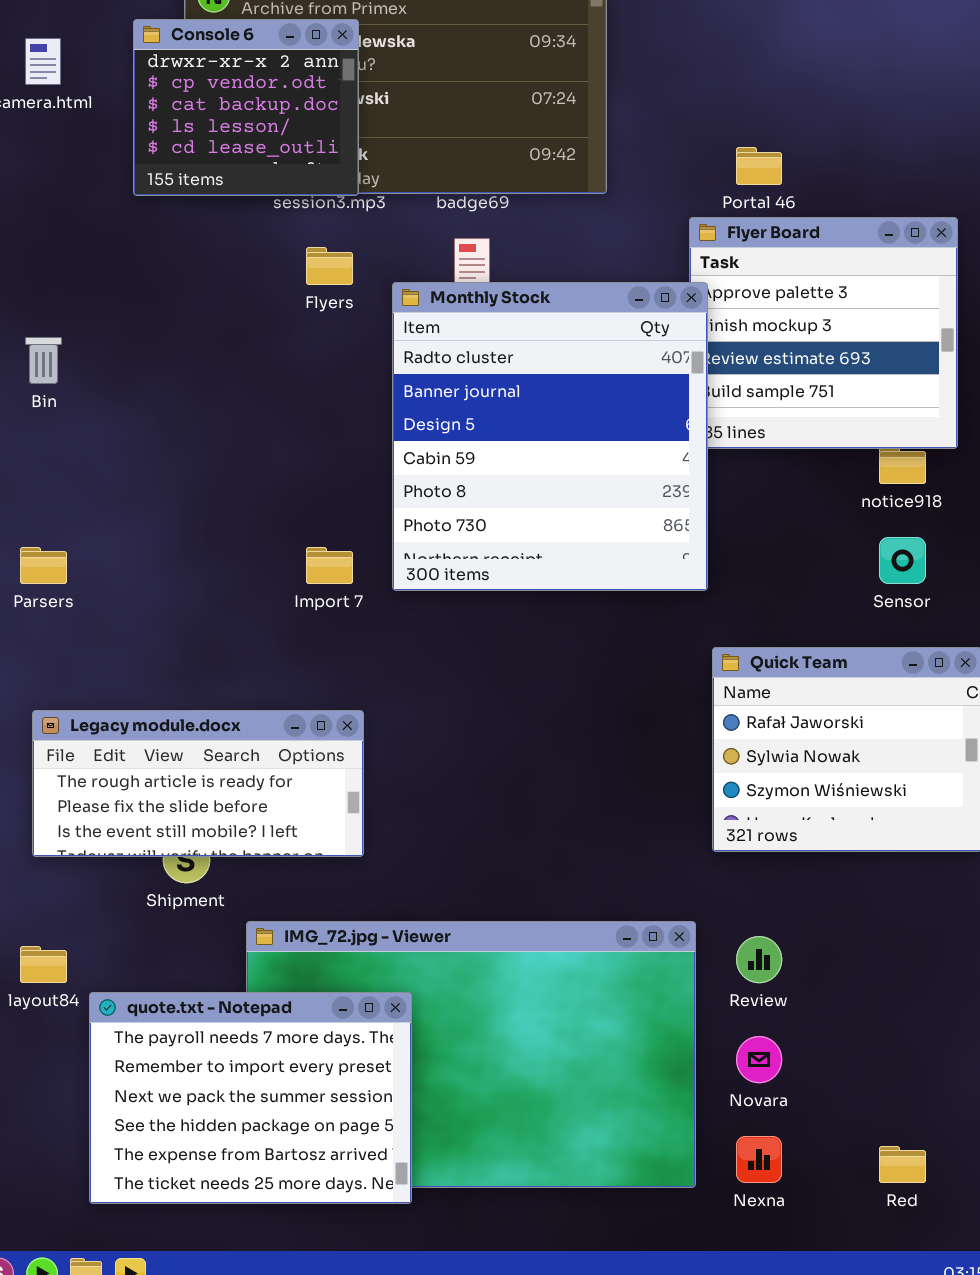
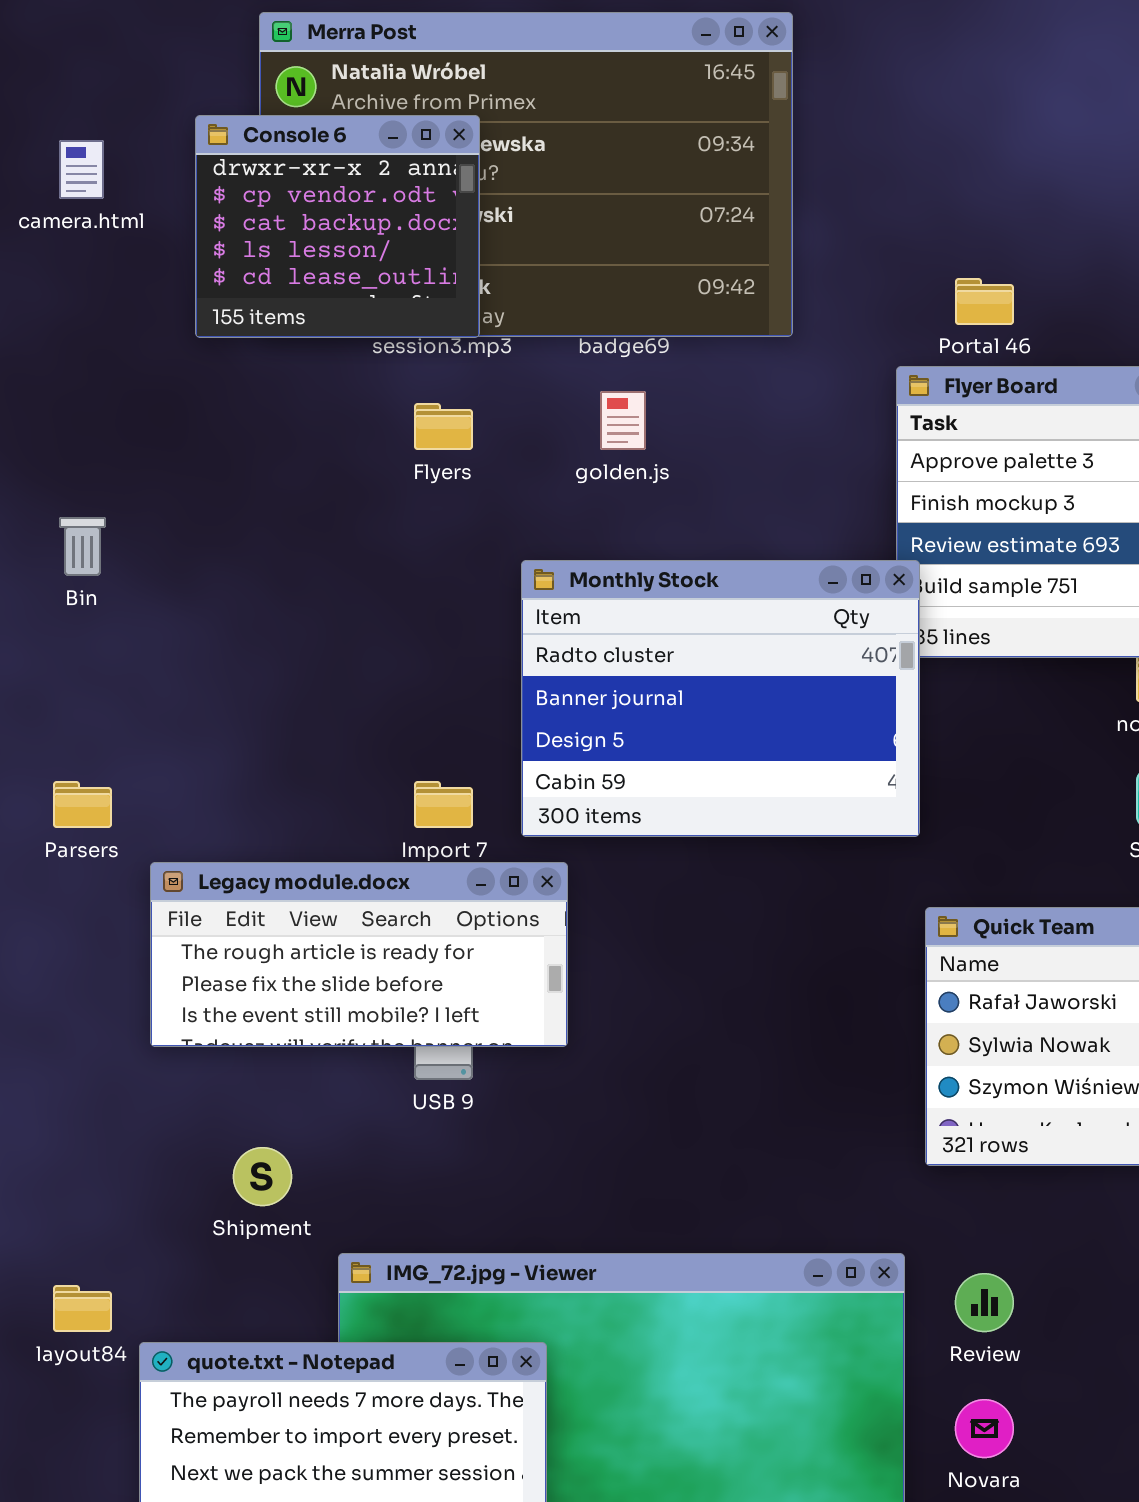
Monthly Stock: [392,282,708,591] -> [521,560,920,837], resized
Legacy module.docx: [32,710,364,857] -> [150,862,568,1047], moved

